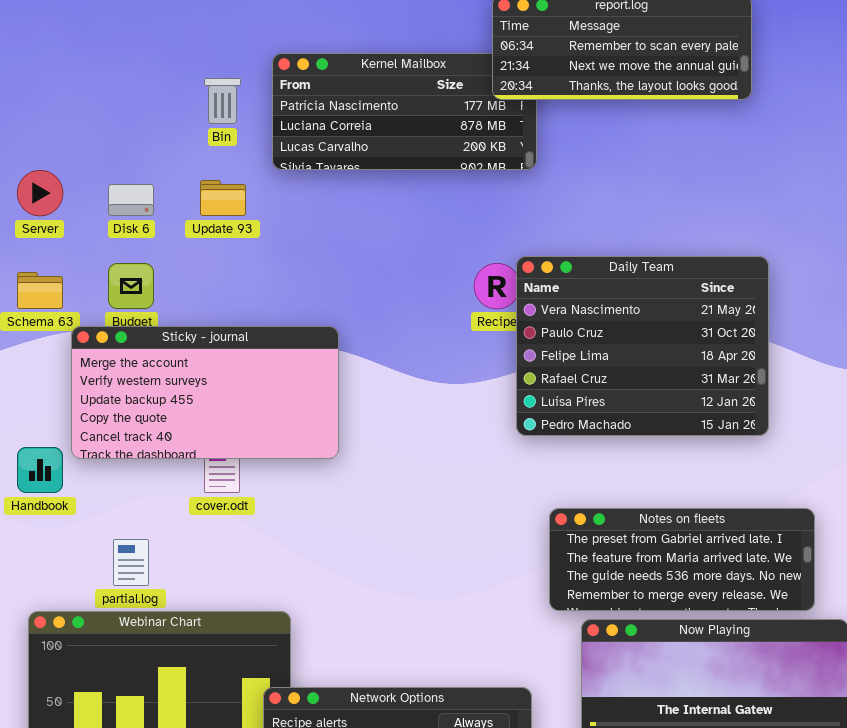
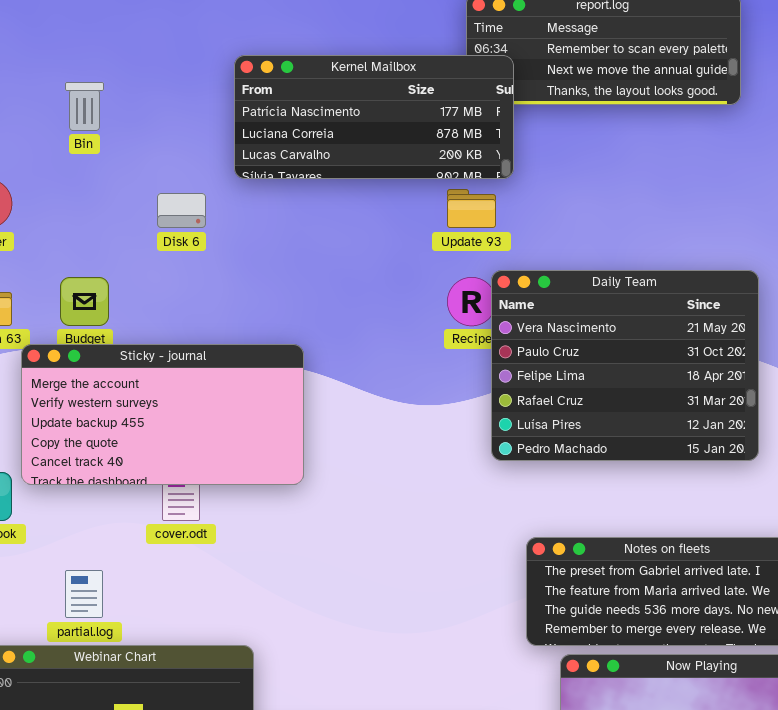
Kernel Mailbox: [272,53,537,170] -> [234,55,514,179], raised
Bin: [204,78,241,124] -> [65,82,104,131], moved
Update 93: [200,180,246,216] -> [447,189,496,228], moved
Disk 6: [108,184,154,216] -> [157,193,206,228], moved

